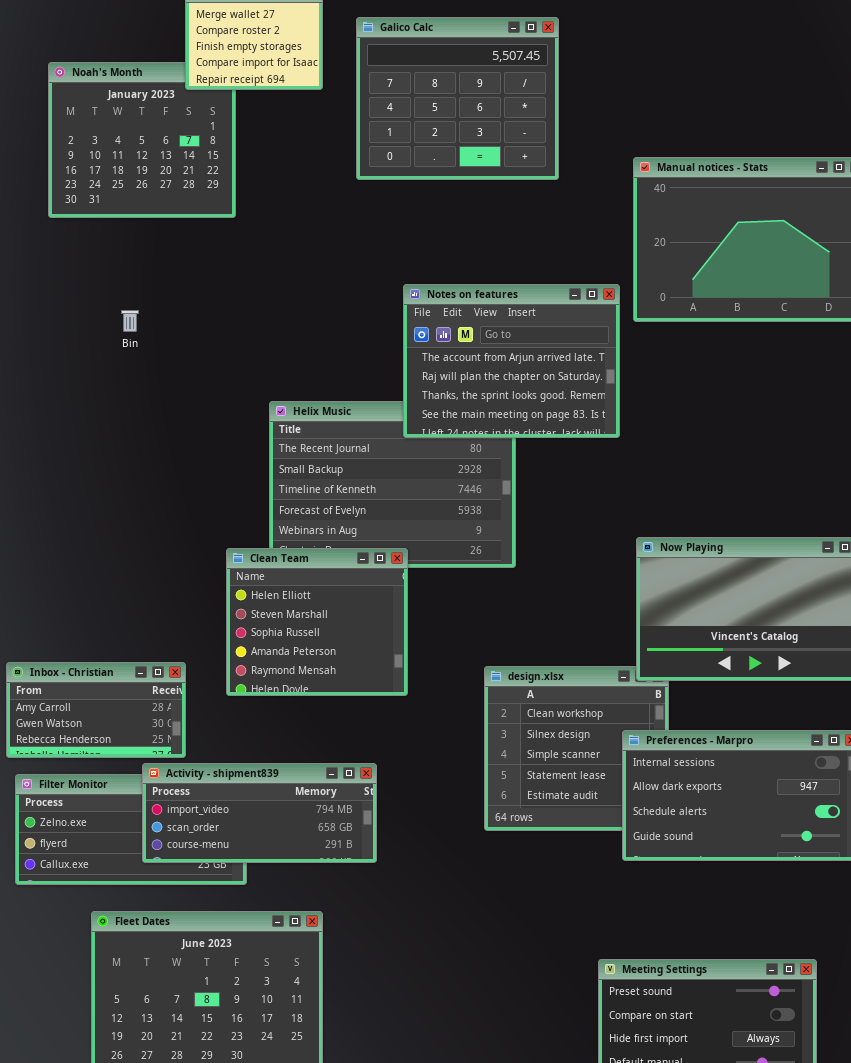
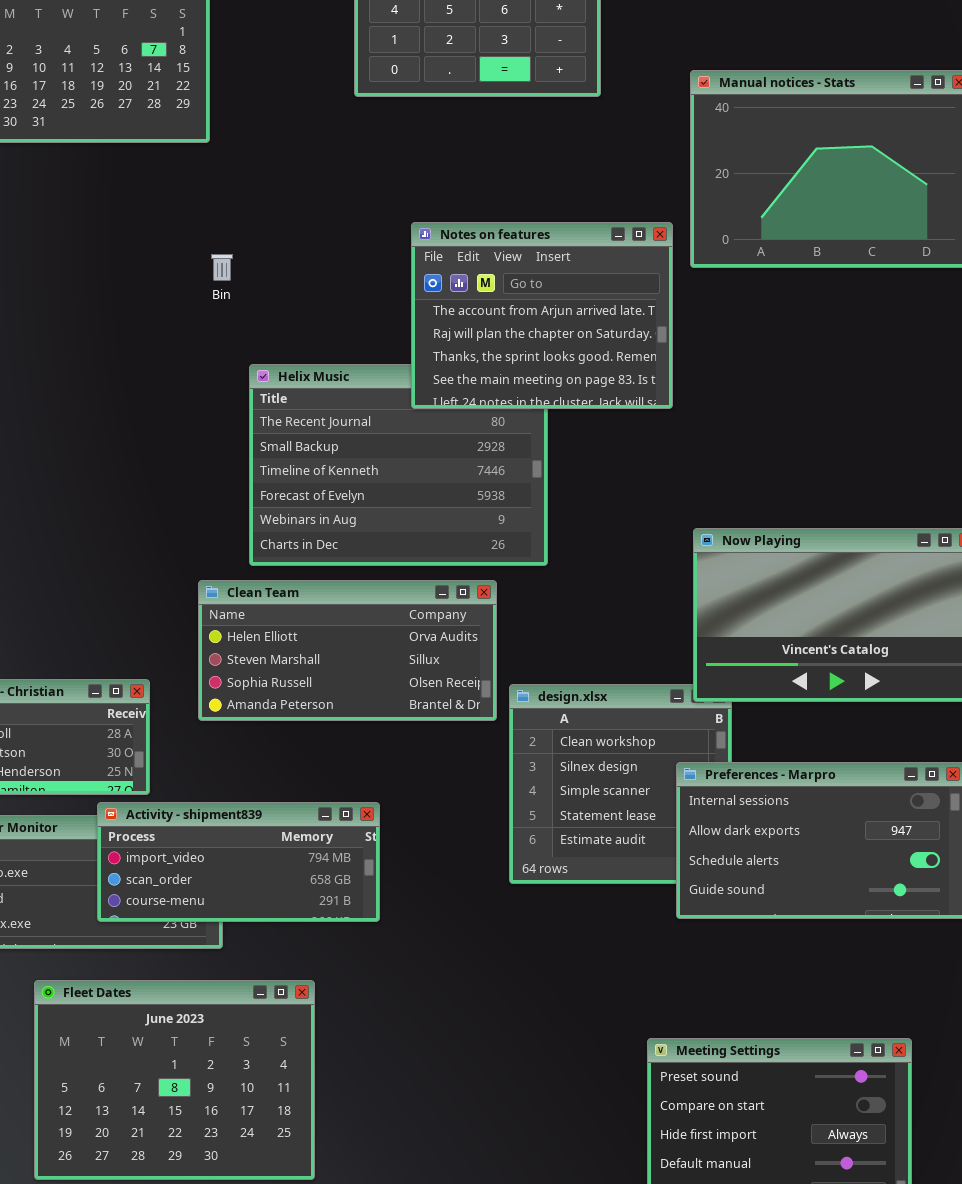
Bin: [121,310,139,332] -> [211,254,233,281], moved
Clean Team: [226,548,408,696] -> [198,580,497,721], resized

